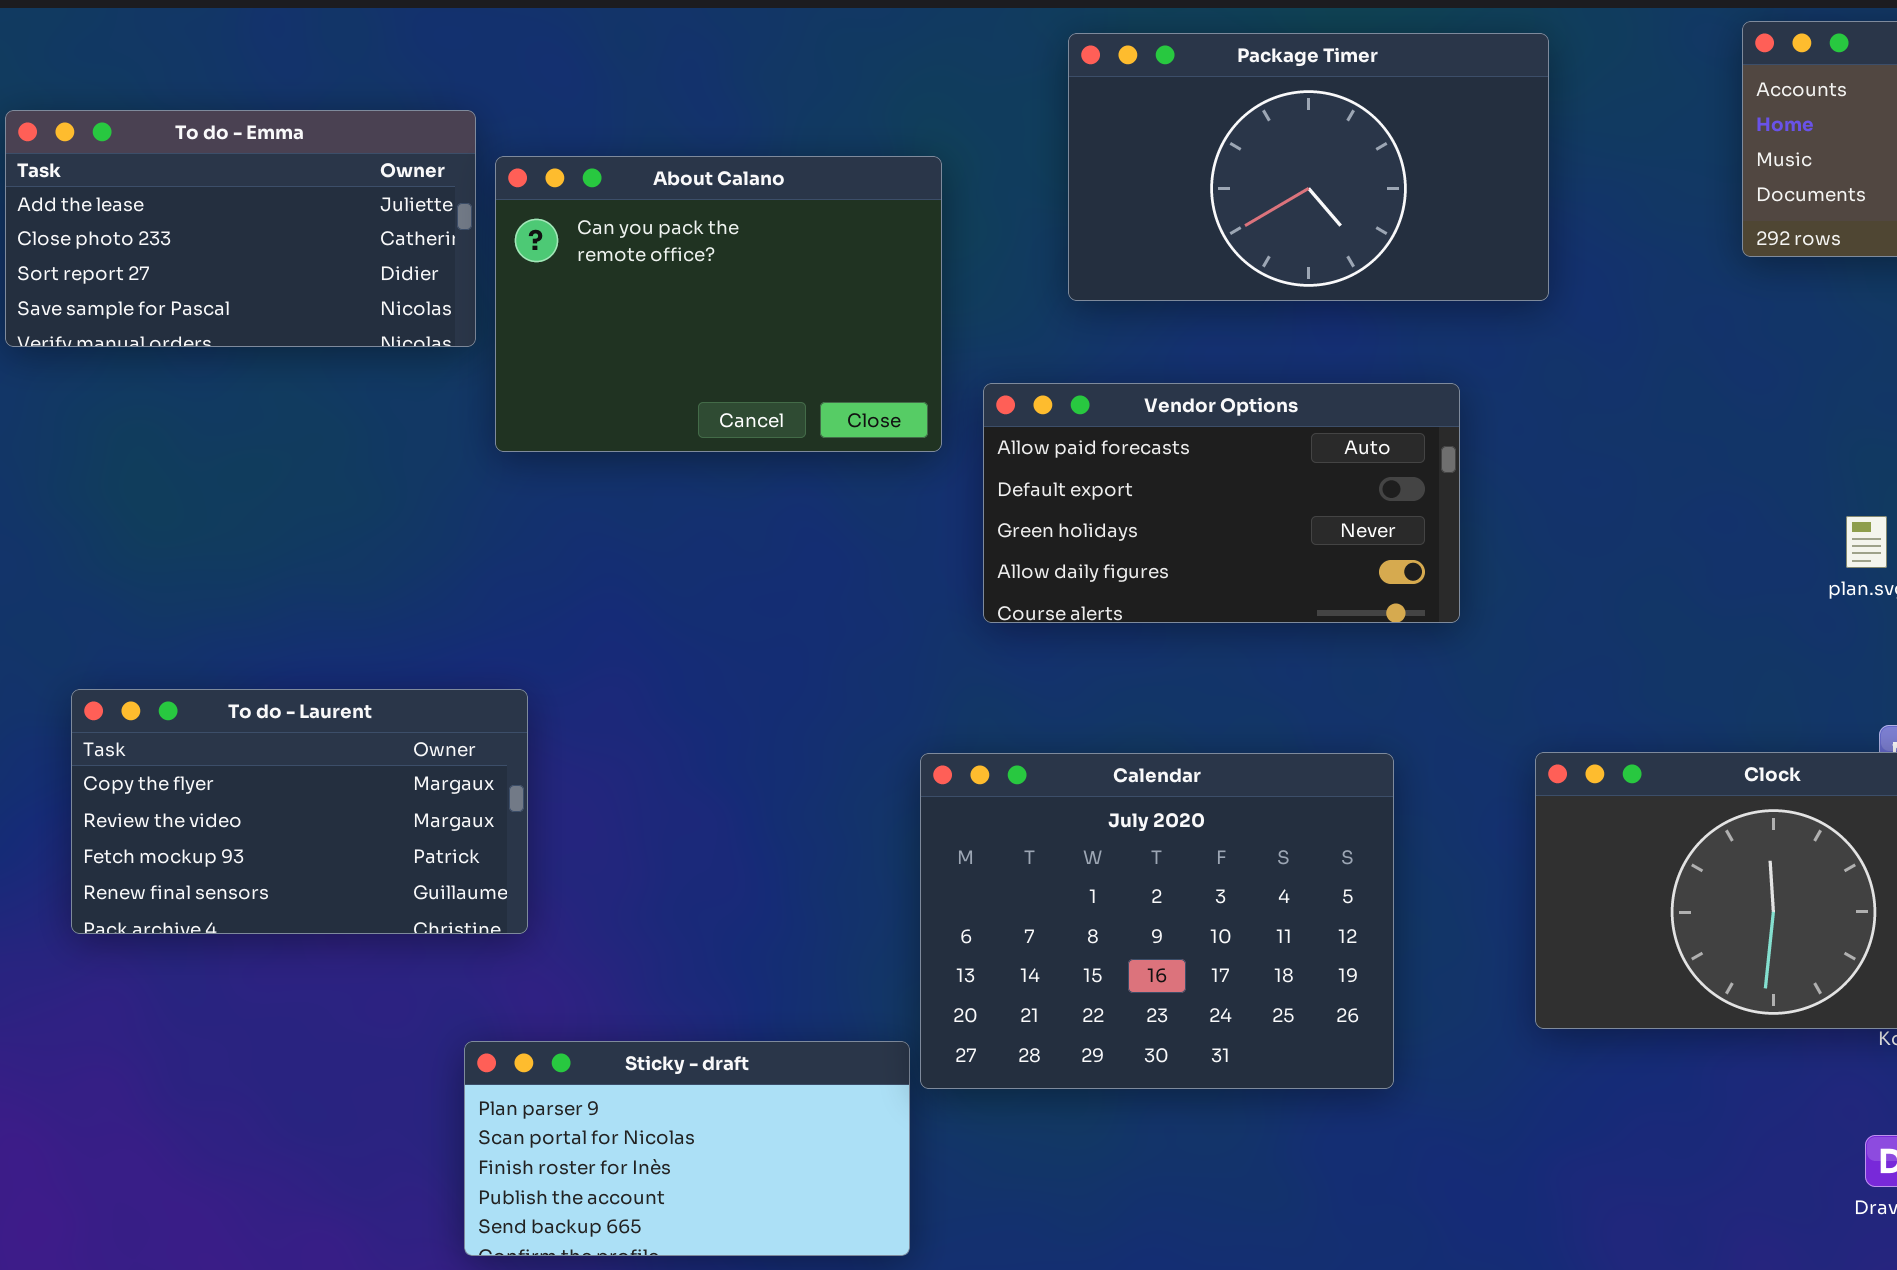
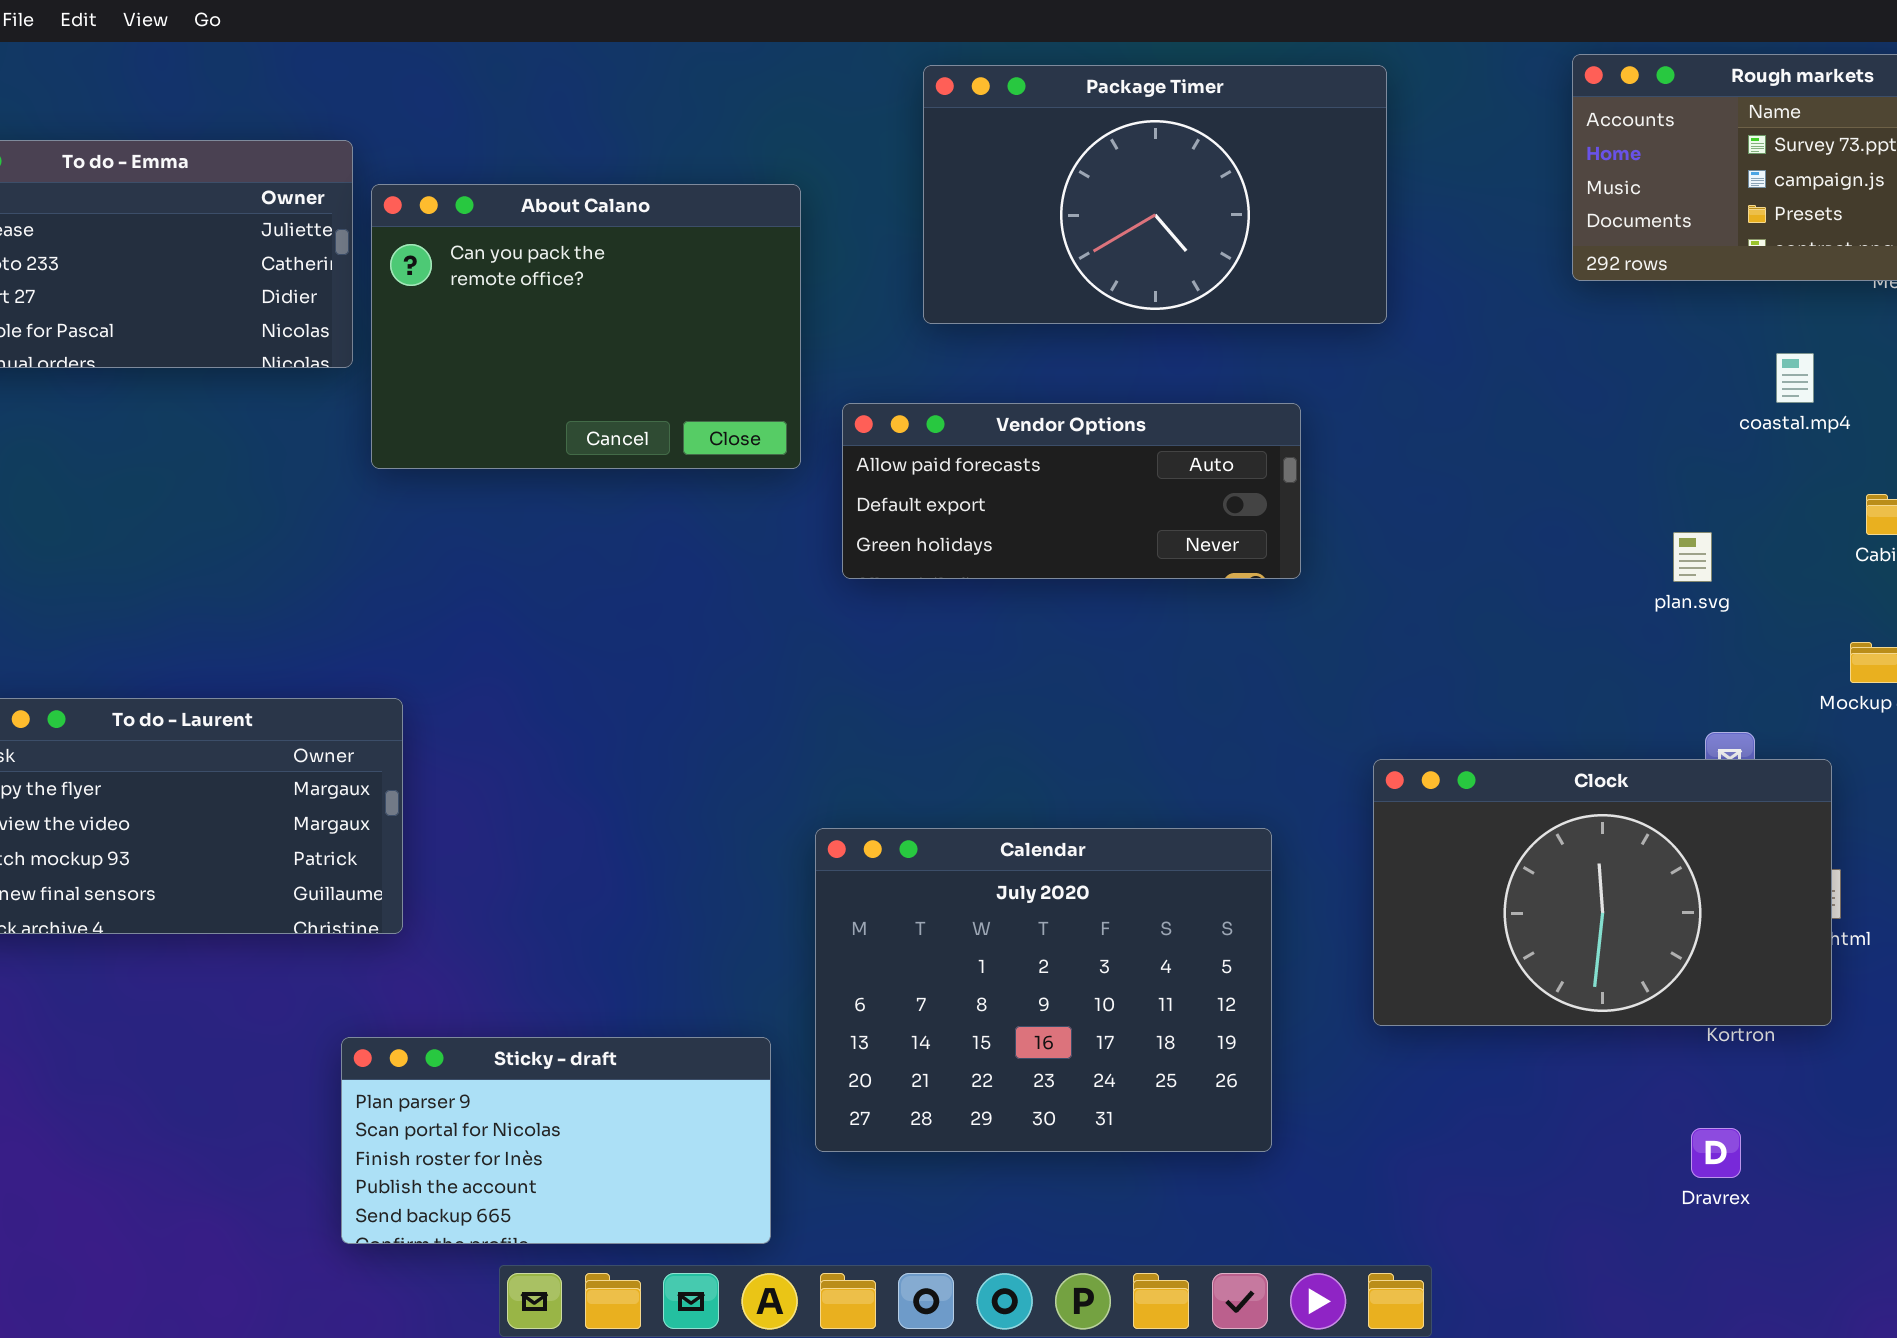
Vendor Options: [983,383,1460,623] -> [842,403,1301,579], resized
Calendar: [920,753,1394,1089] -> [815,828,1272,1152], moved

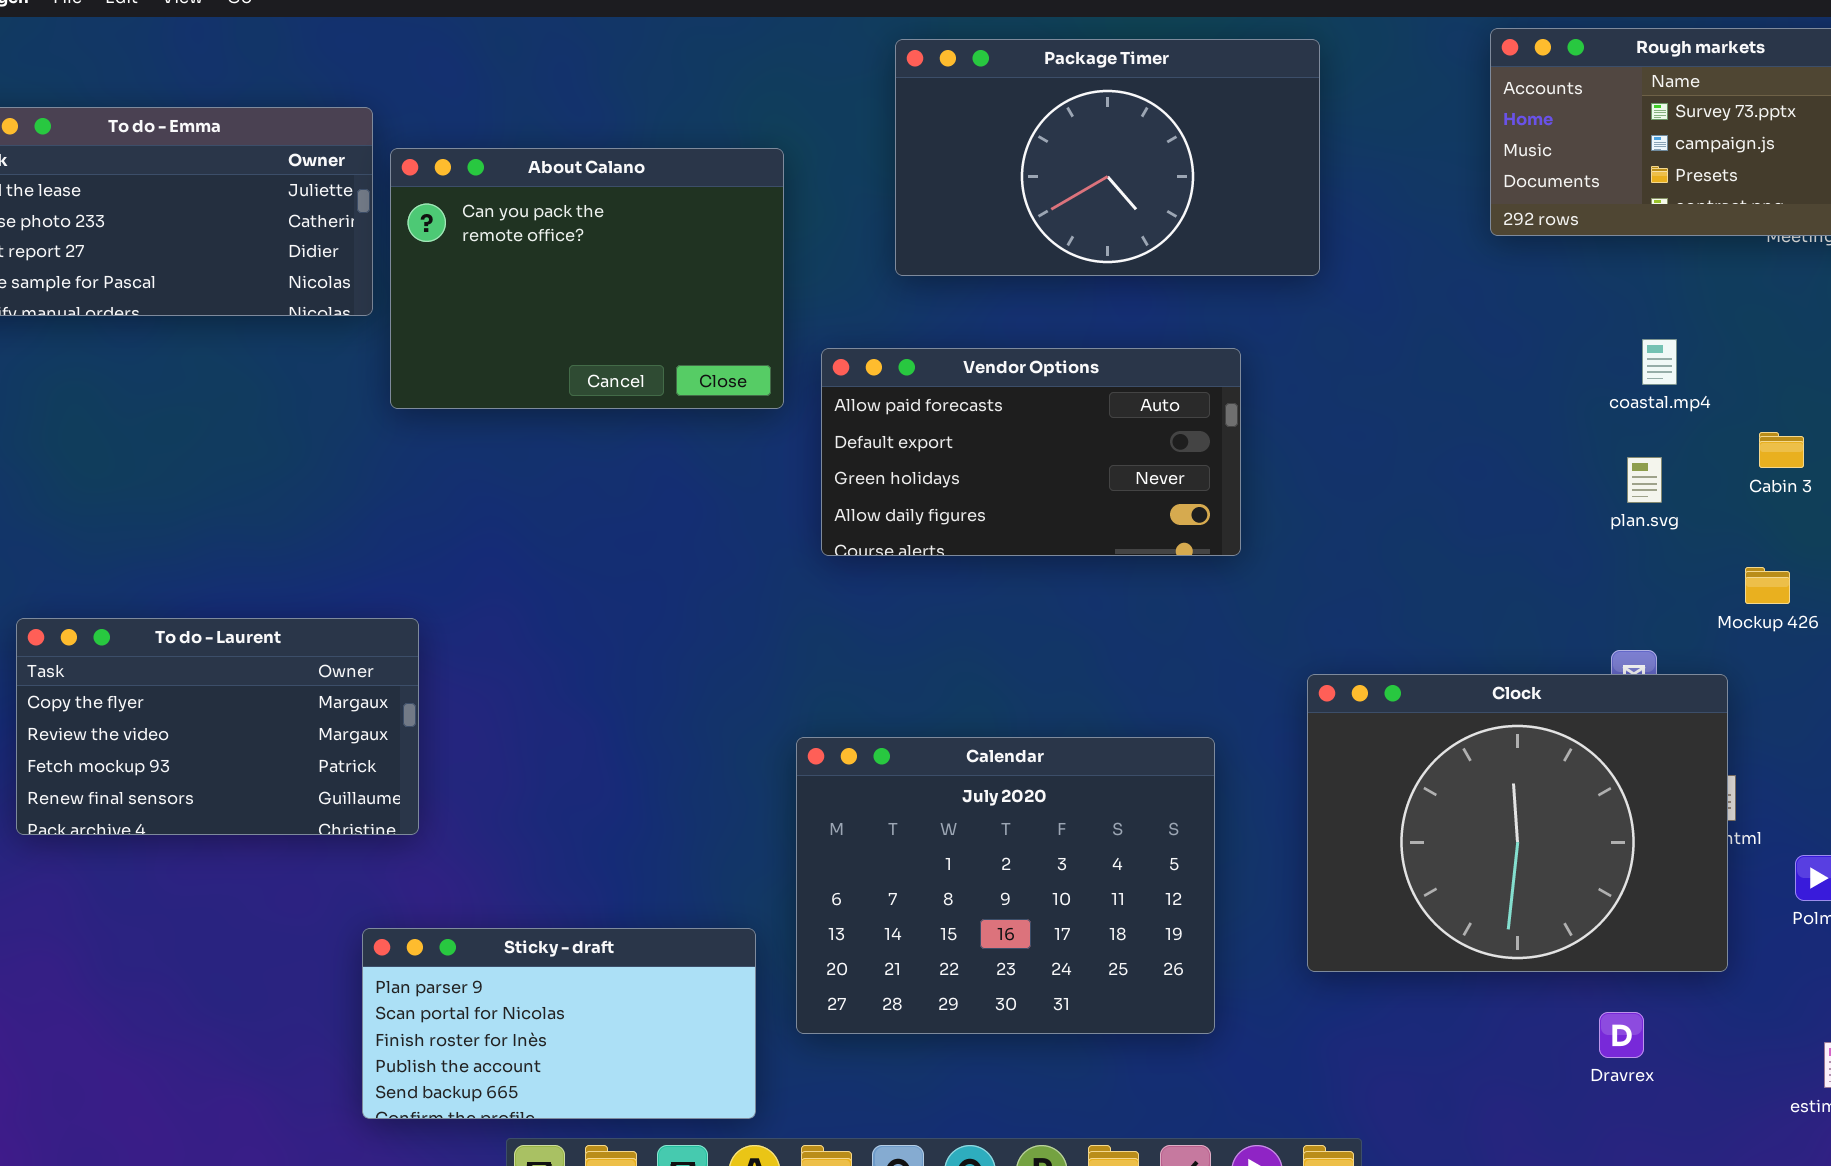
coastal.mp4: [1776,353,1814,403] -> [1642,339,1677,385], moved
Vendor Options: [842,403,1301,579] -> [821,348,1241,556], resized
plan.svg: [1673,532,1712,582] -> [1627,457,1662,503], moved
Clock: [1373,759,1832,1026] -> [1307,674,1728,972], resized

